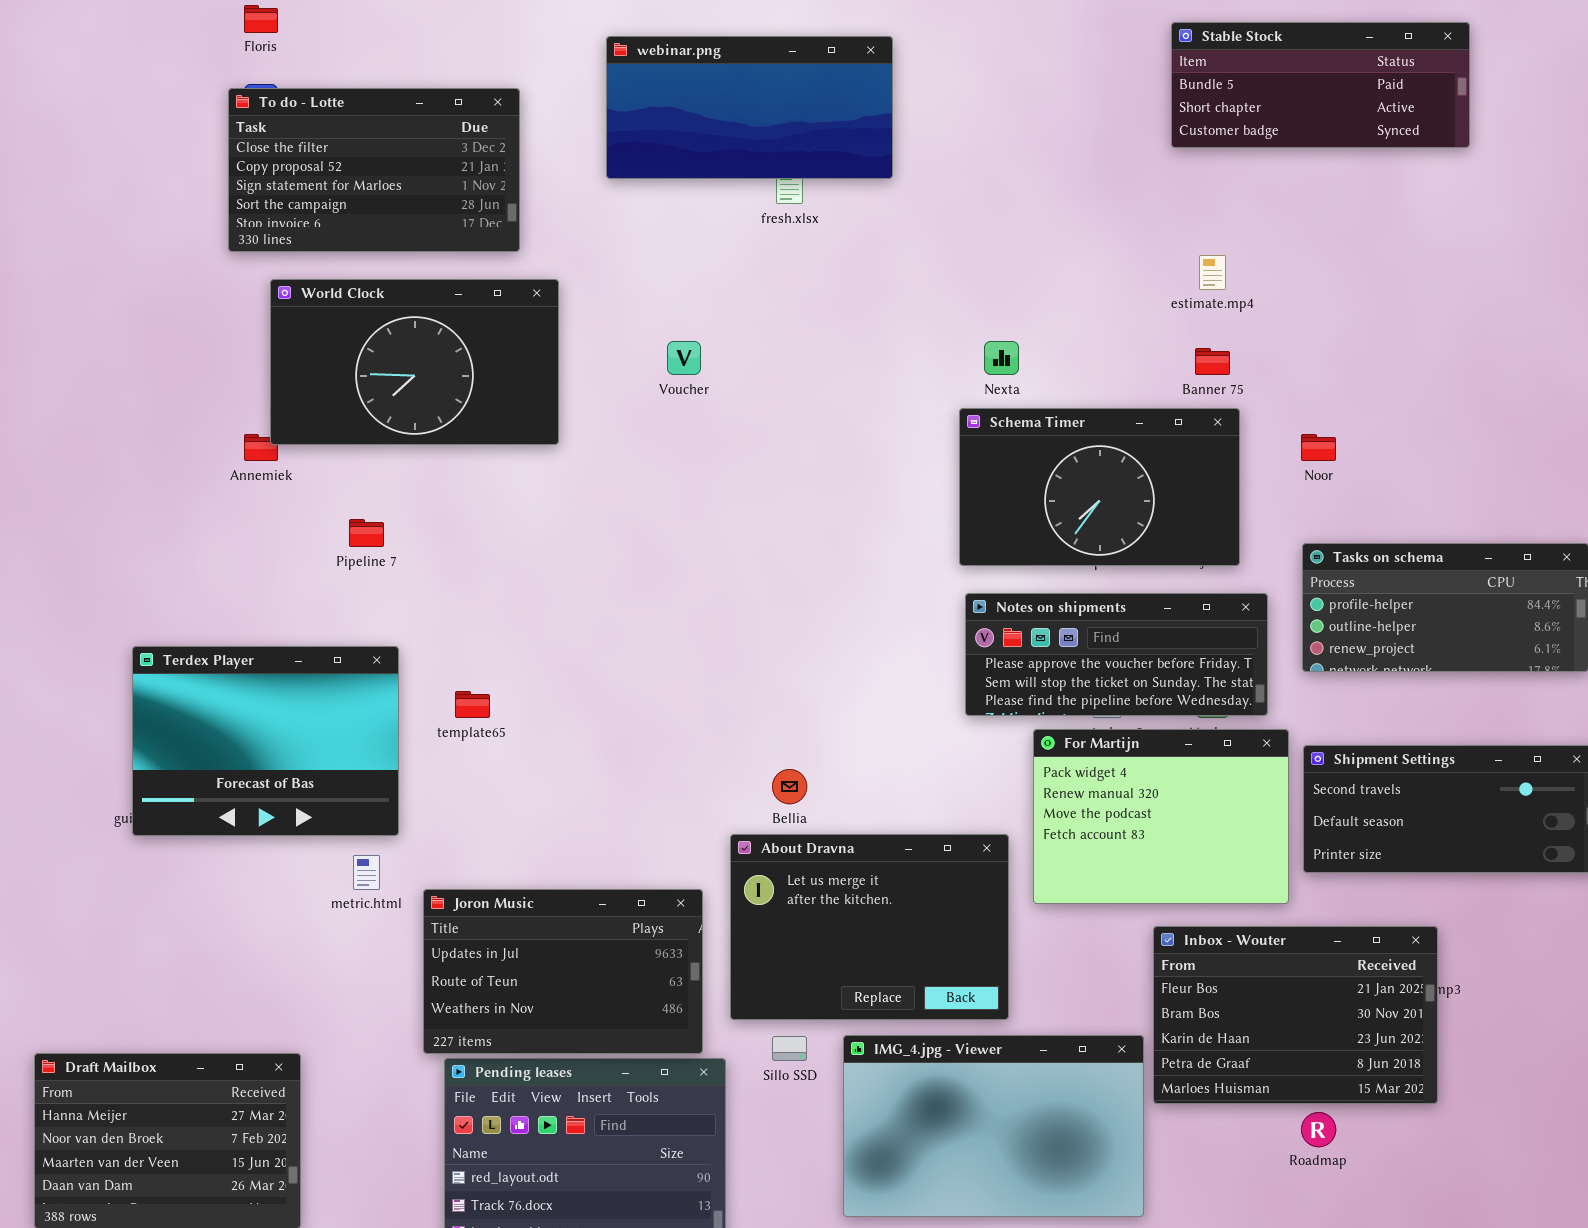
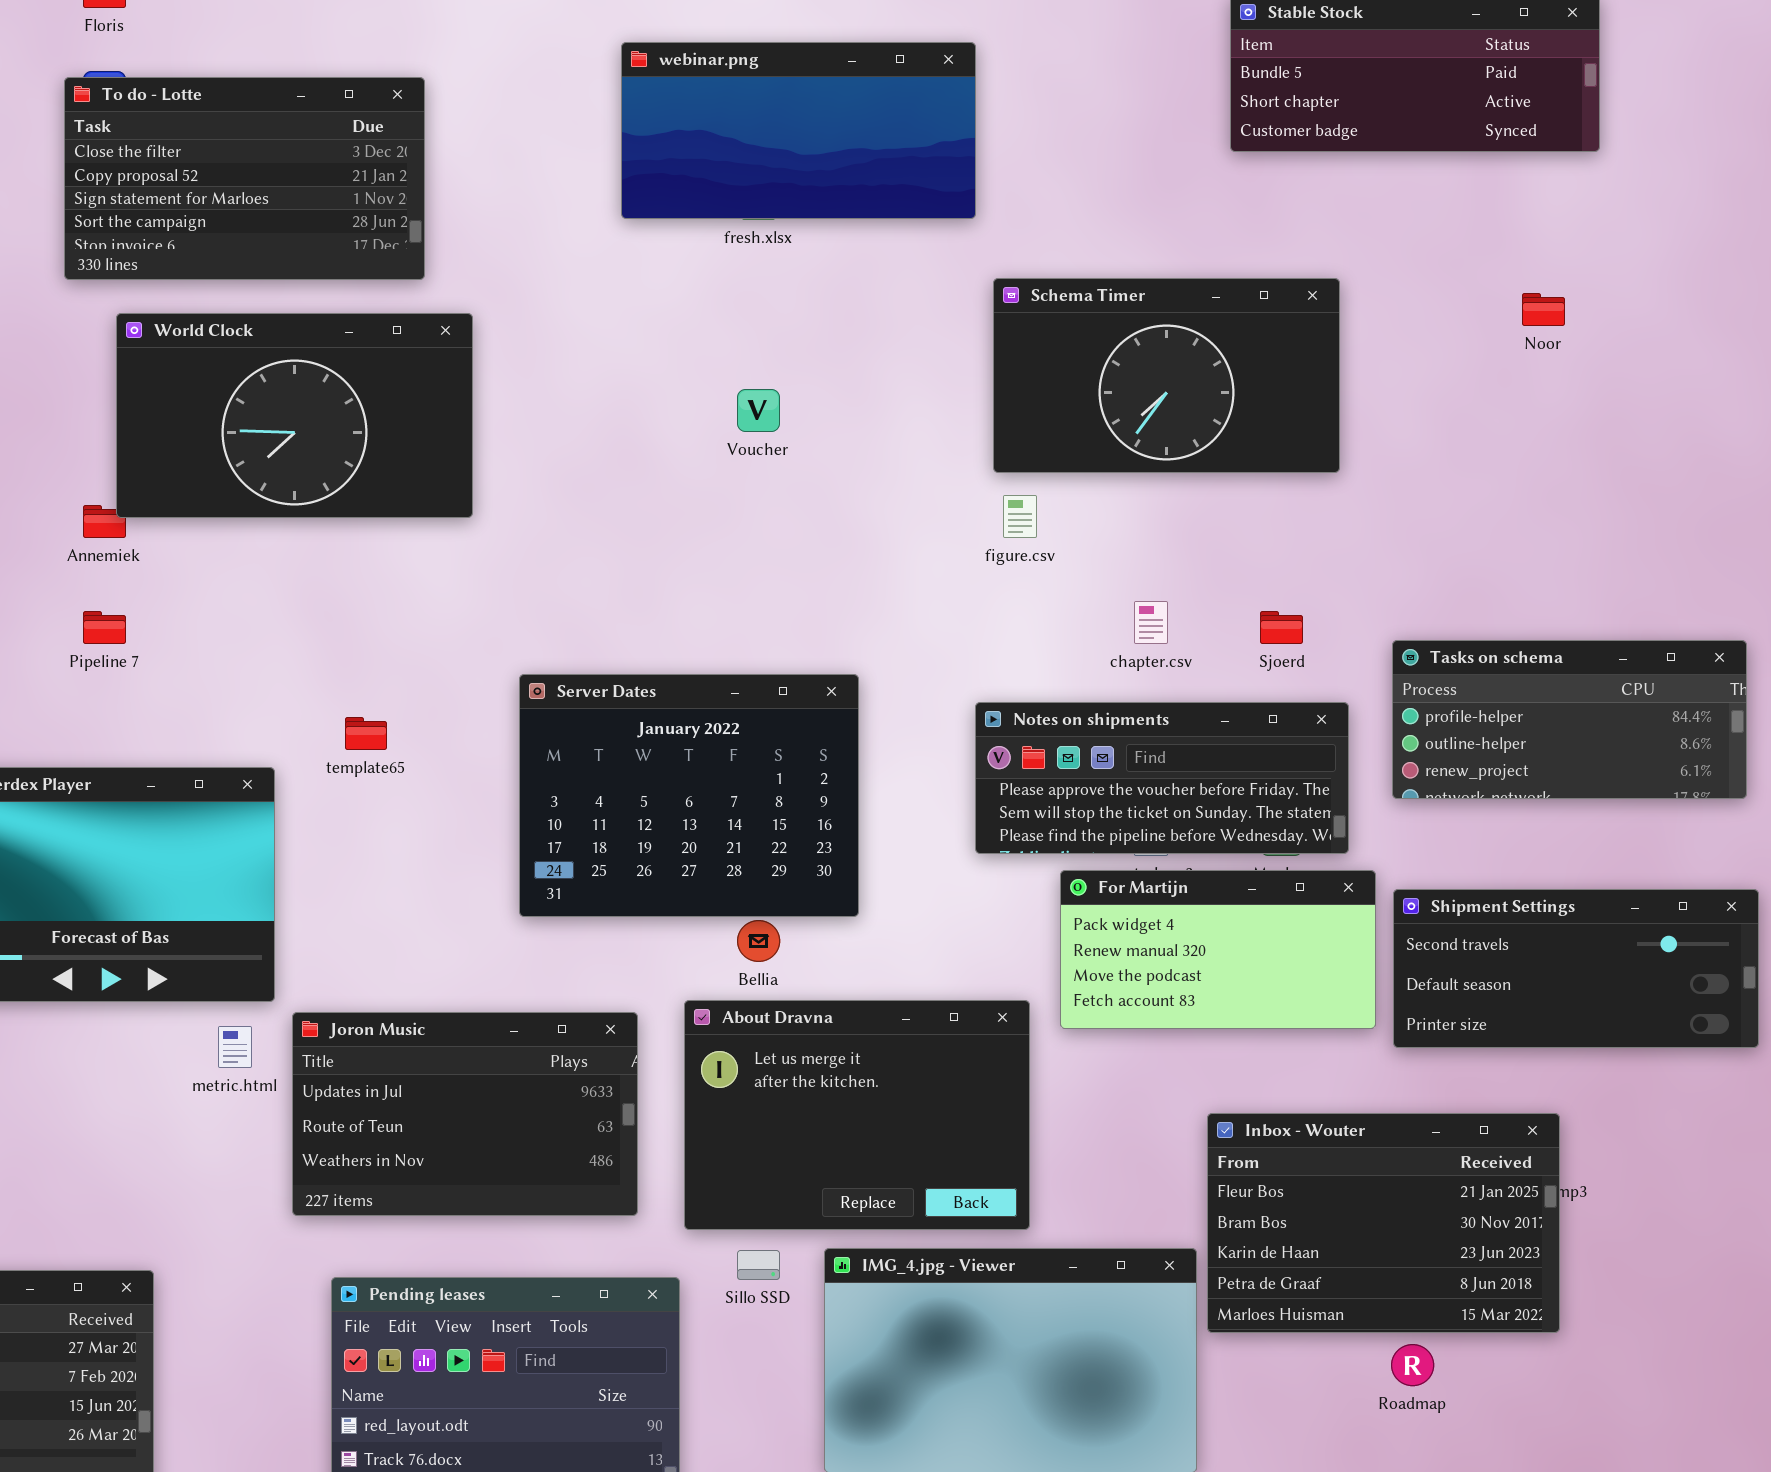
webinar.png: [606,36,893,179] -> [621,42,976,219], moved
Voucher: [667,341,701,375] -> [737,389,780,432], moved
Schema Timer: [959,408,1240,566] -> [993,278,1340,473], moved
Noor: [1301,434,1336,461] -> [1522,293,1565,326], moved
Pipeline 7: [349,519,384,547] -> [83,611,126,644], moved
Server Dates: none -> [519,674,859,917], opened
template65: [455,691,490,718] -> [345,717,387,750], moved
For Martijn: [1033,729,1289,904] -> [1060,870,1376,1029], resized
Joron Music: [423,889,703,1054] -> [292,1012,638,1216], moved

